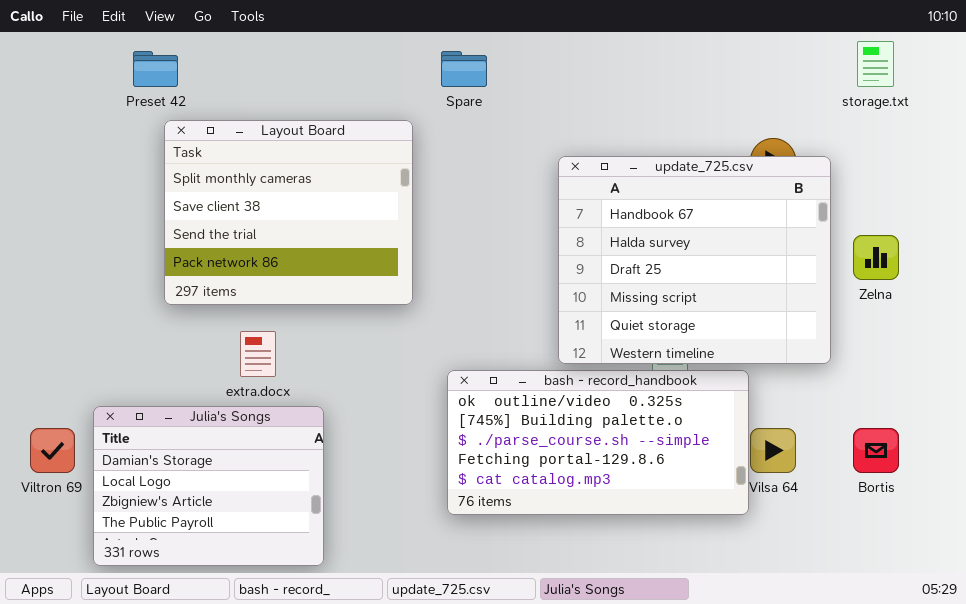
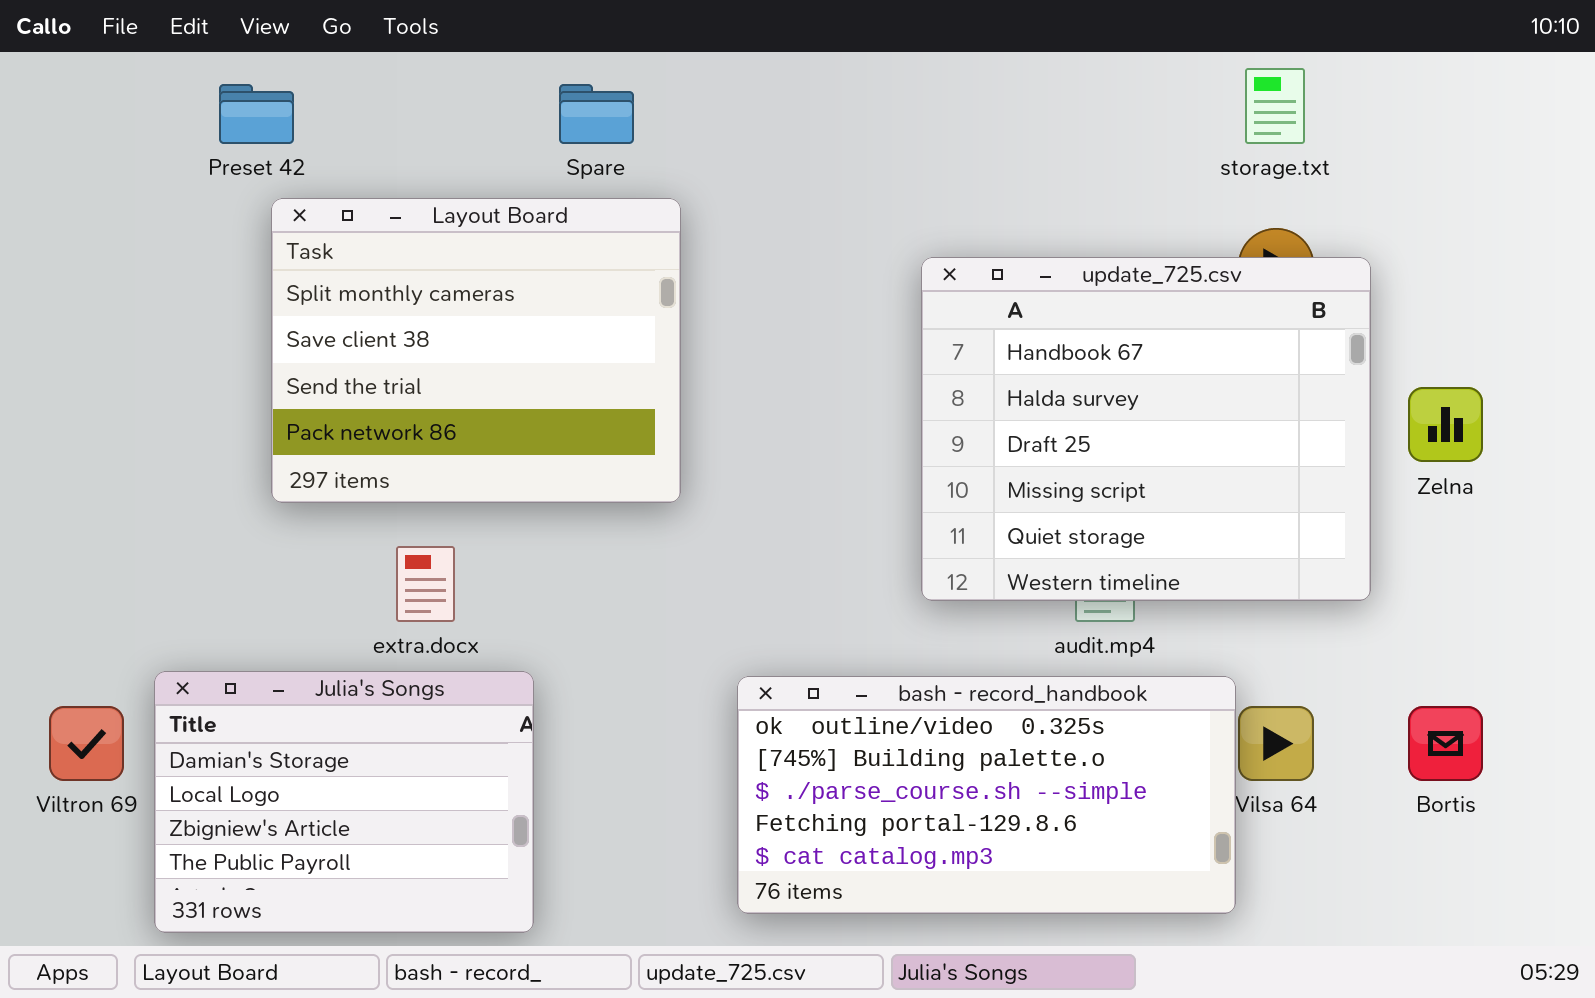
storage.txt: [857,41,894,87] -> [1245,68,1305,144], moved
Spare: [441,51,487,87] -> [559,84,634,144], moved
bash - record_handbook: [447,370,749,515] -> [737,676,1236,914], moved

